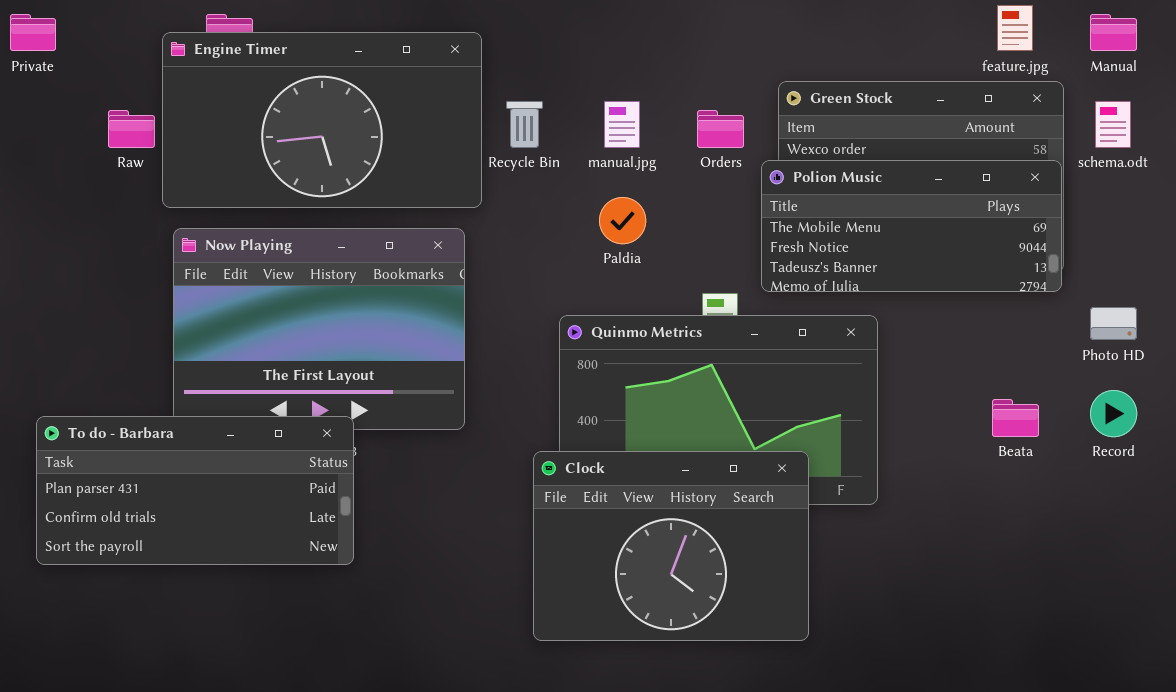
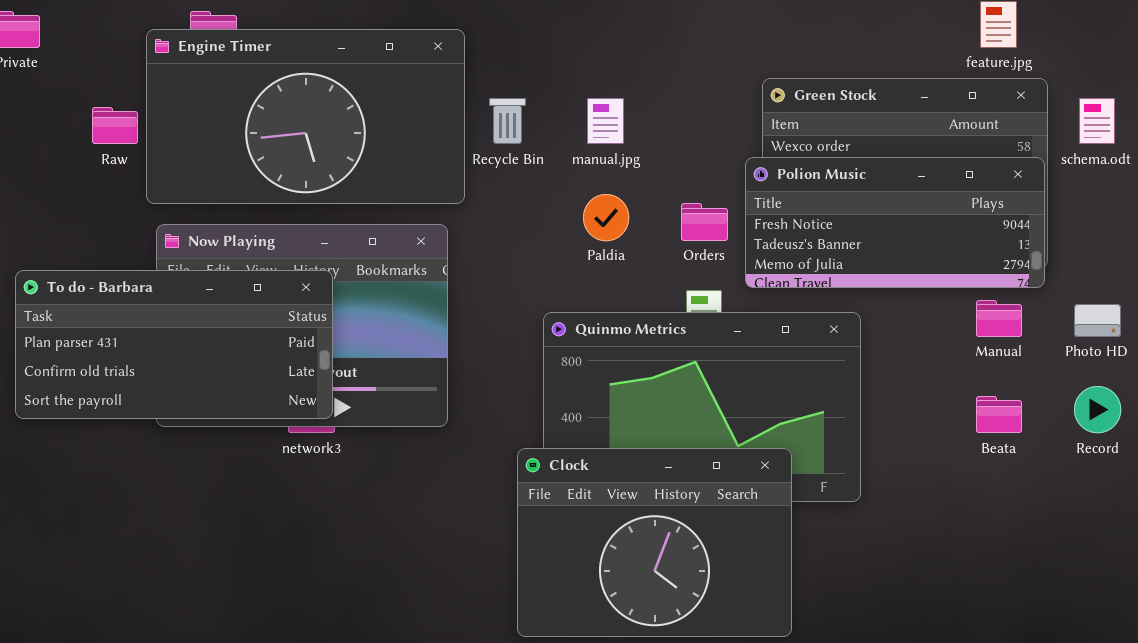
Manual: [1090,14,1137,51] -> [976,300,1022,337], moved
Orders: [697,110,744,148] -> [681,203,728,241], moved
Polion Music: [761,160,1062,292] -> [745,157,1045,288], scrolled down 1 row
To do - Barbara: [36,416,354,565] -> [15,270,333,419], moved

